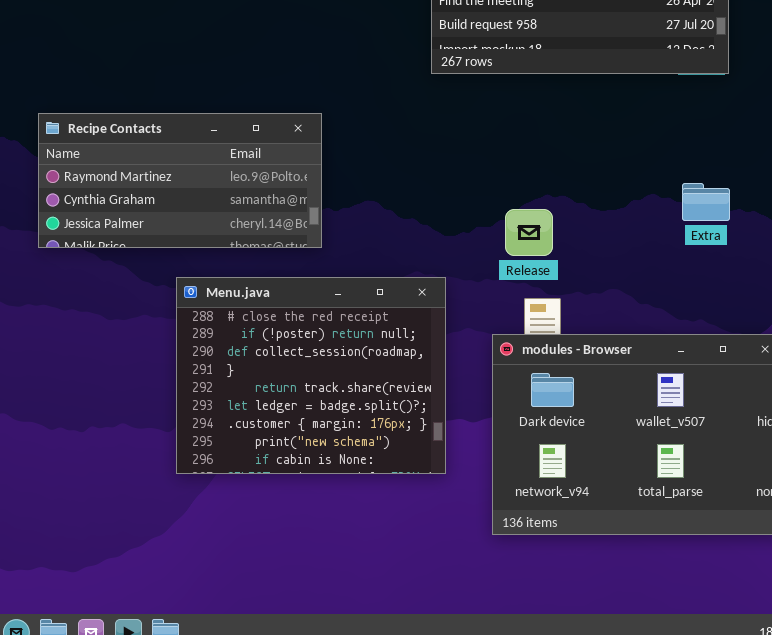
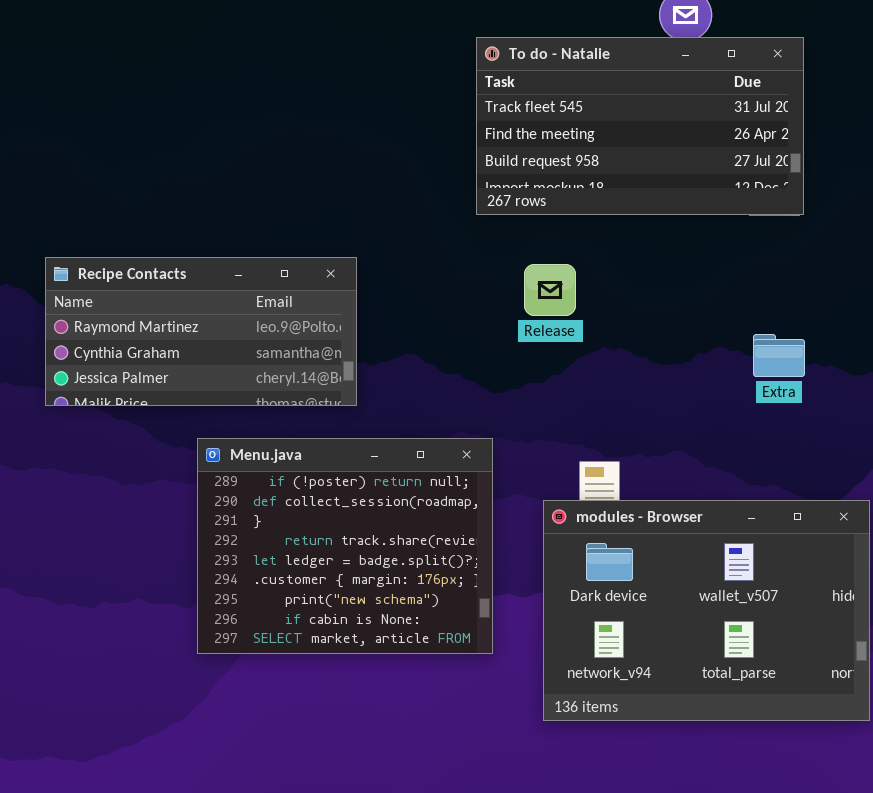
Release: [505,209,553,256] -> [524,264,576,316], moved
Menu.java: [176,277,446,474] -> [197,438,493,654], scrolled down 1 row

